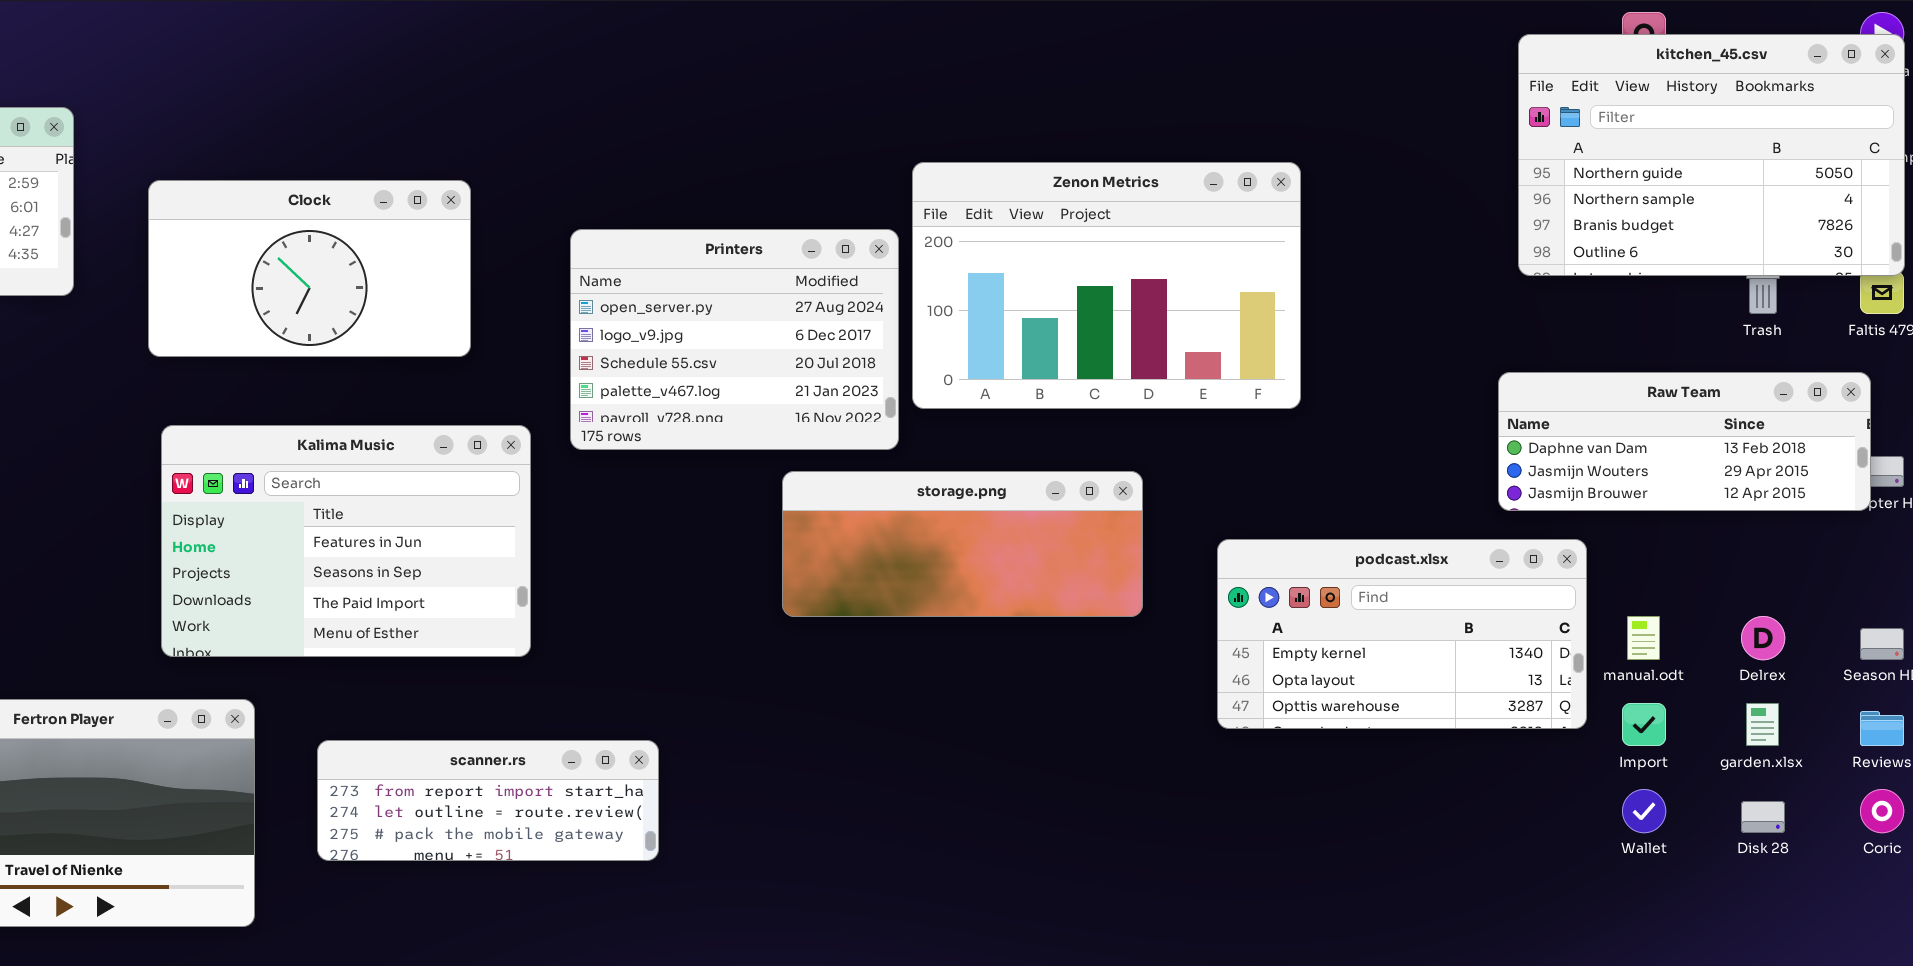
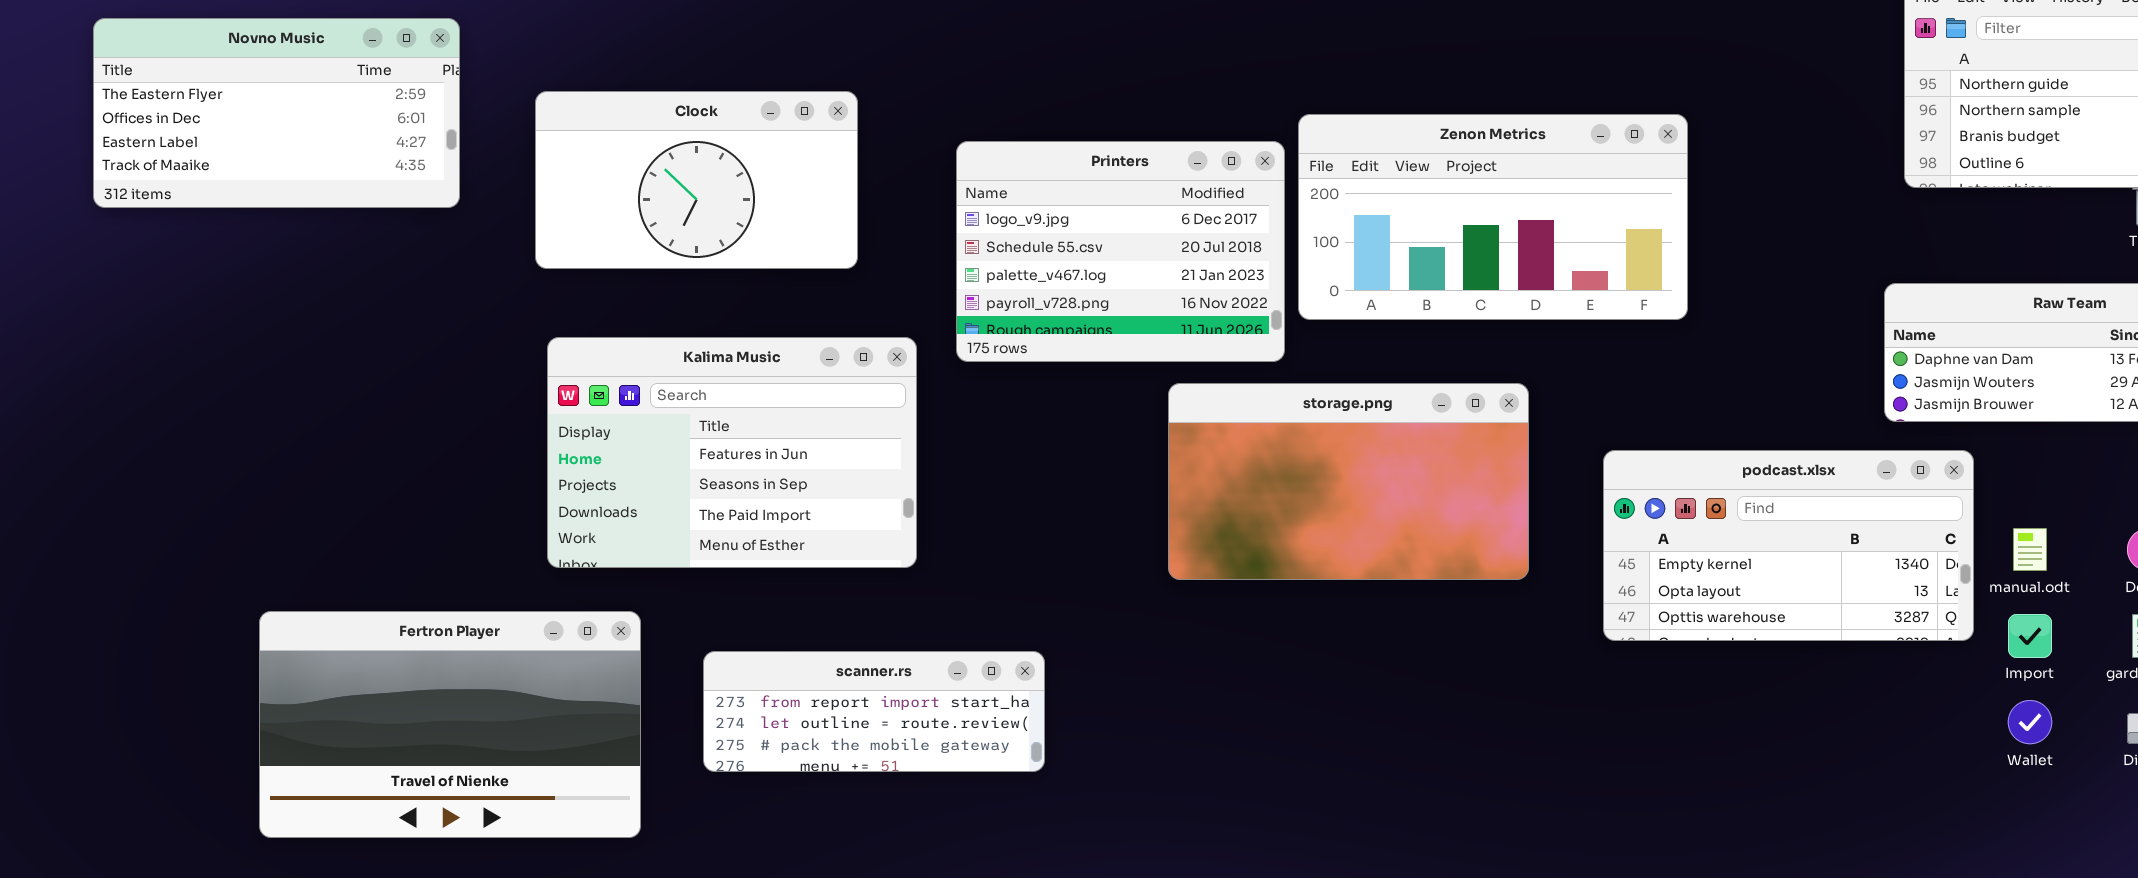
Zenon Metrics: [912,162,1301,409] -> [1298,114,1688,320], resized
Printers: [570,229,899,450] -> [956,141,1285,362], scrolled down 1 row
storage.png: [782,471,1143,617] -> [1168,383,1529,580], resized

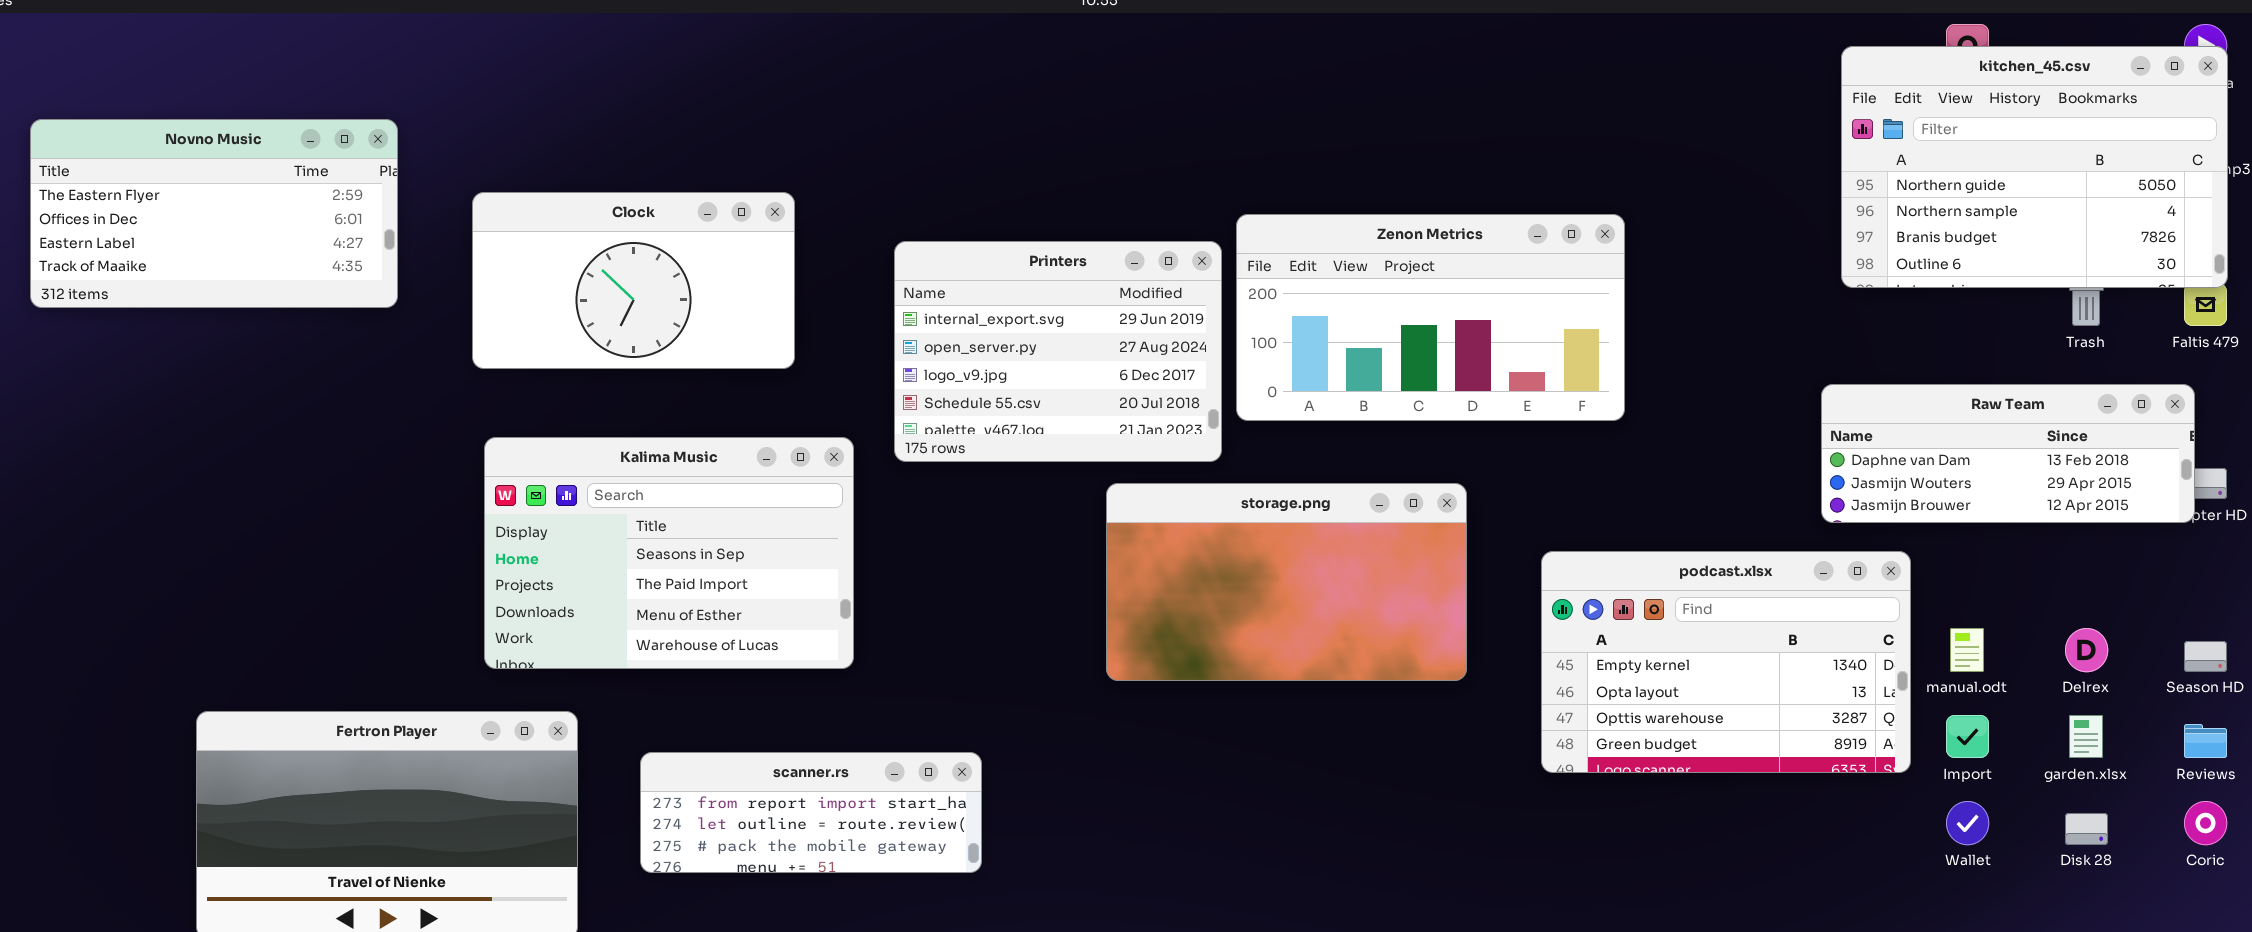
Printers: [956,141,1285,362] -> [894,241,1222,462], scrolled up 2 rows
Kalima Music: [547,337,917,568] -> [484,437,854,669], scrolled down 1 row
podcast.xlsx: [1603,450,1974,641] -> [1541,551,1911,773], resized

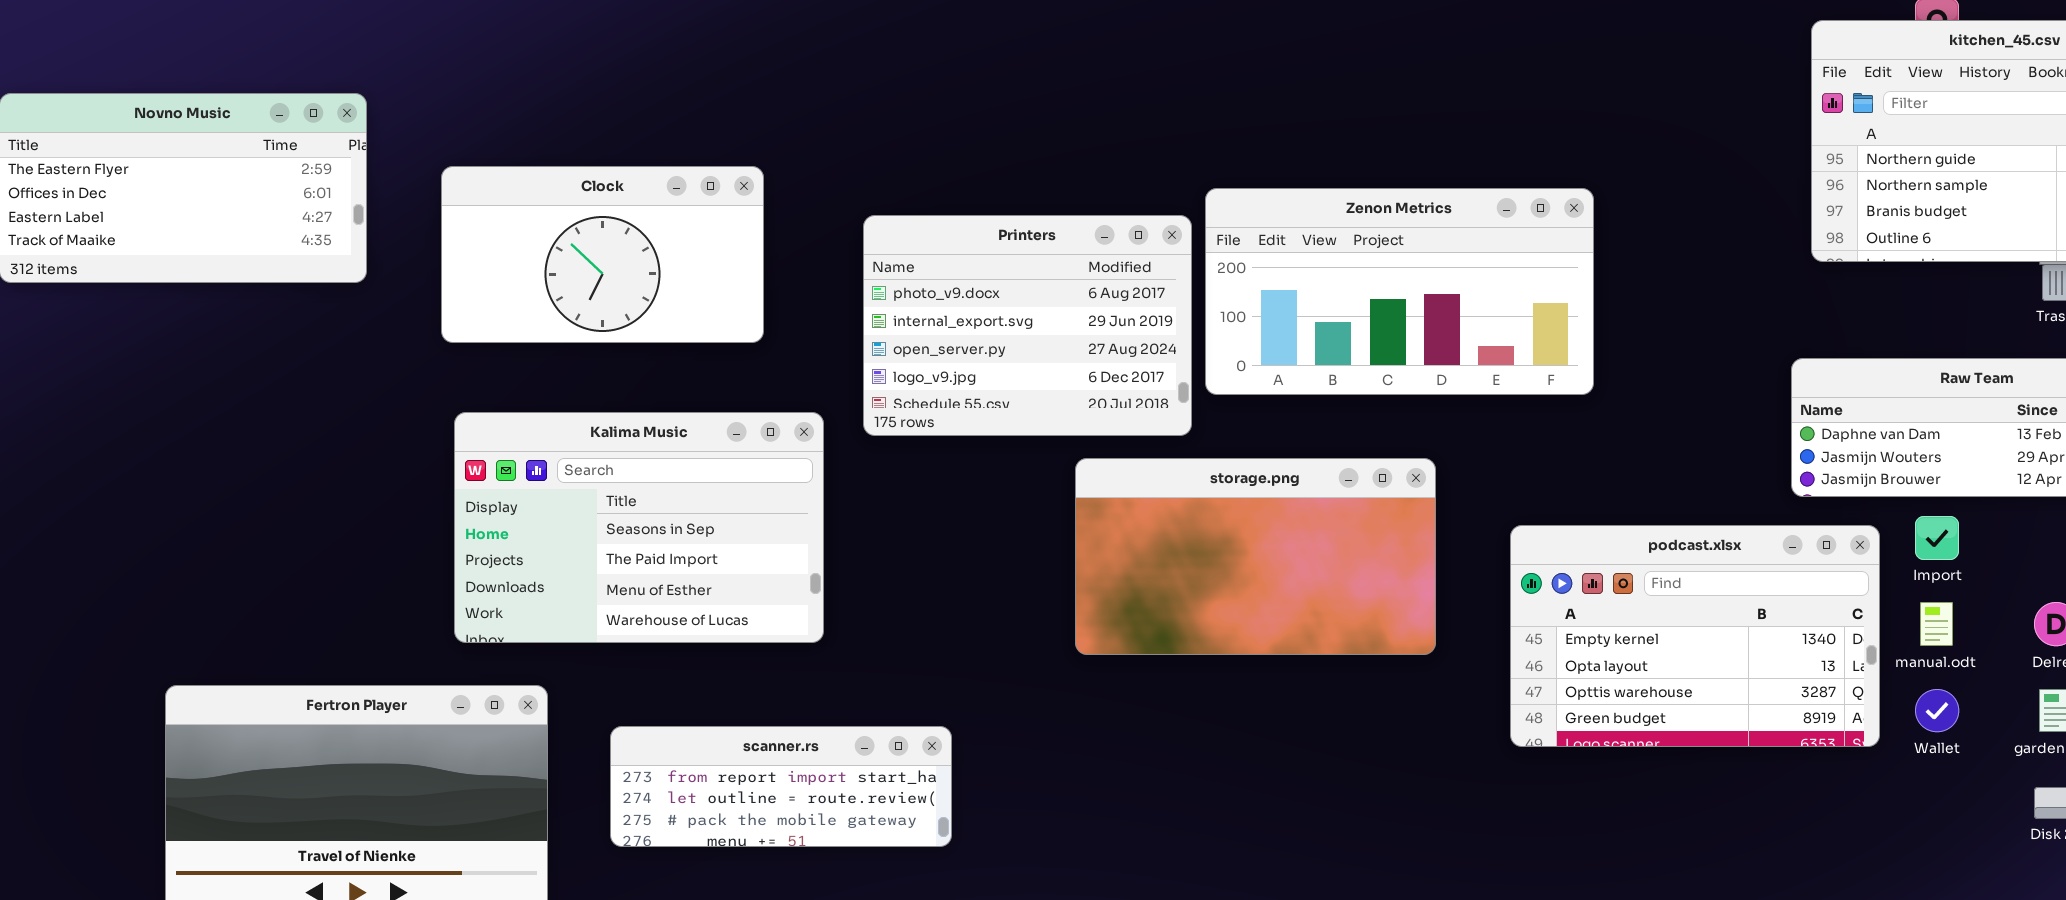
Printers: [894,241,1222,462] -> [863,215,1192,436], scrolled up 1 row
Import: [1946,715,1989,758] -> [1915,516,1959,560], moved
Wallet: [1946,801,1989,845] -> [1915,689,1959,732], moved

